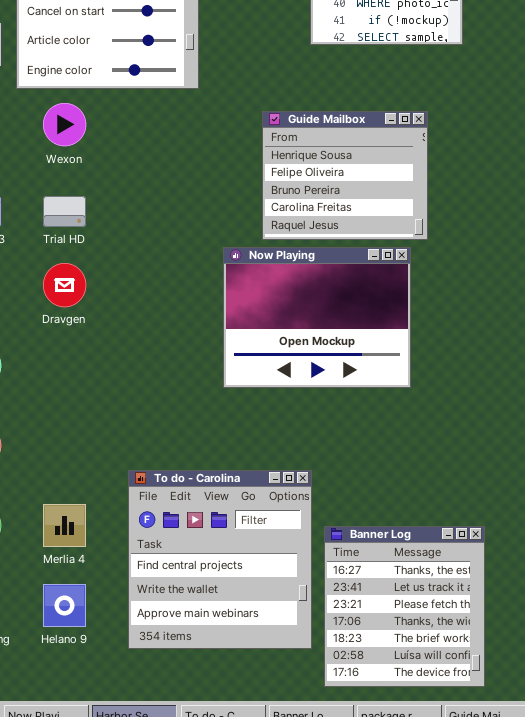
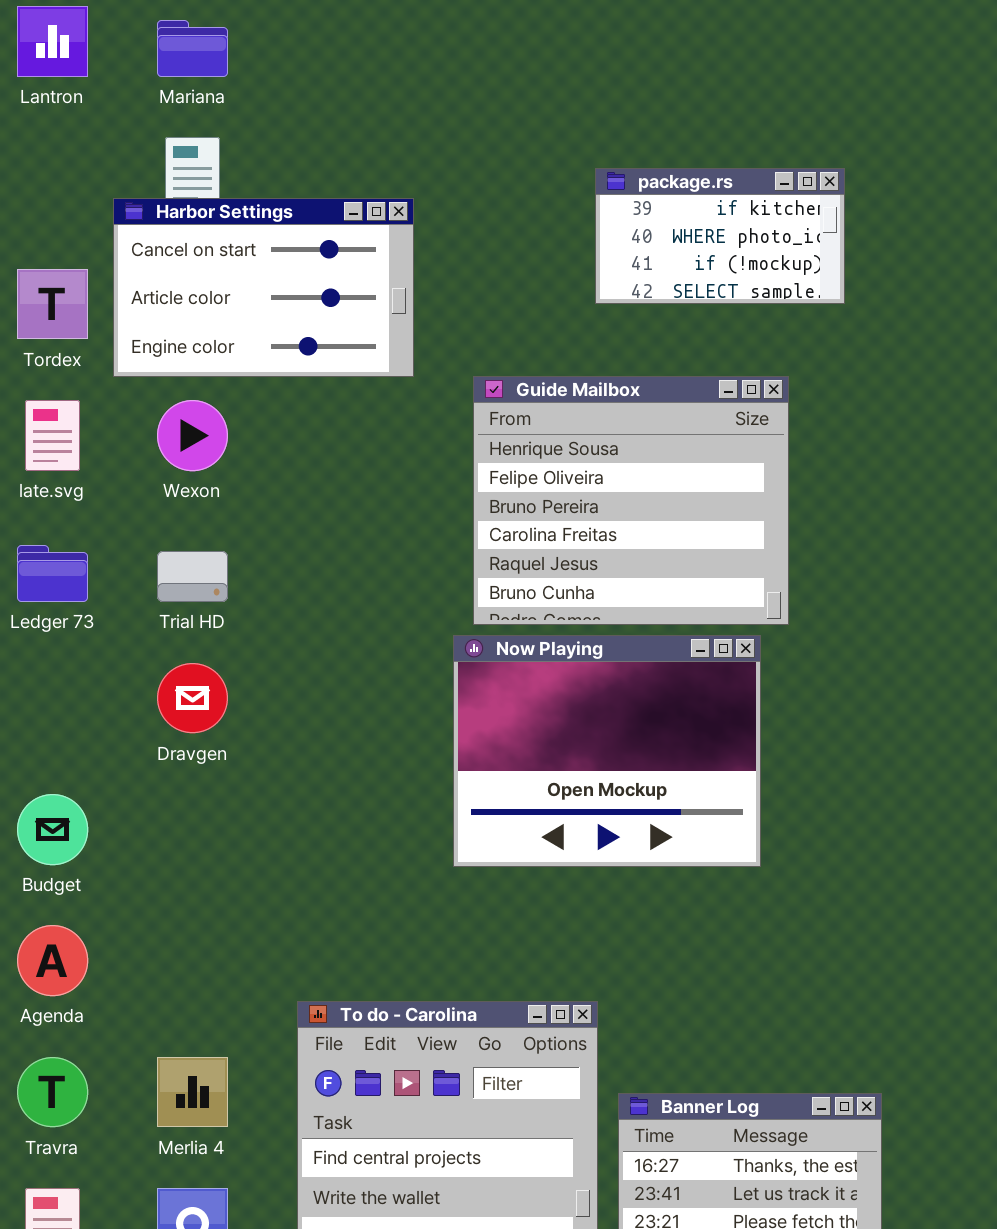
Guide Mailbox: [262,111,428,240] -> [473,376,789,625], resized

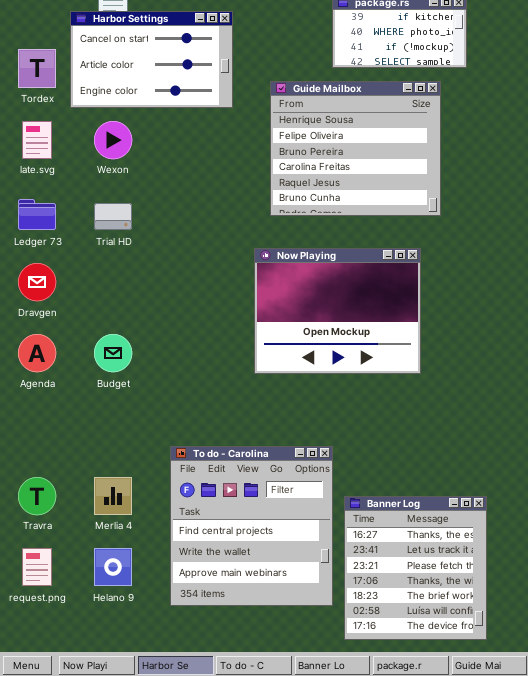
Guide Mailbox: [473,376,789,625] -> [270,81,441,216], moved
Dravgen: [157,663,228,733] -> [18,263,56,301], moved
Budget: [17,794,88,865] -> [94,334,132,372], moved
Agenda: [17,925,88,996] -> [18,334,56,372], moved

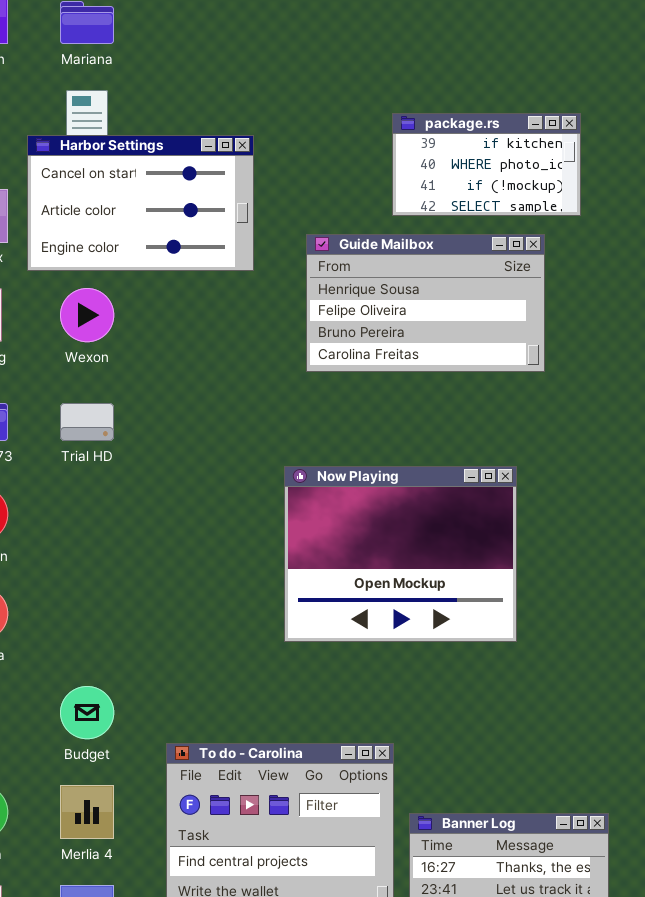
Guide Mailbox: [270,81,441,216] -> [306,234,545,372], resized
Budget: [94,334,132,372] -> [60,686,114,739], moved

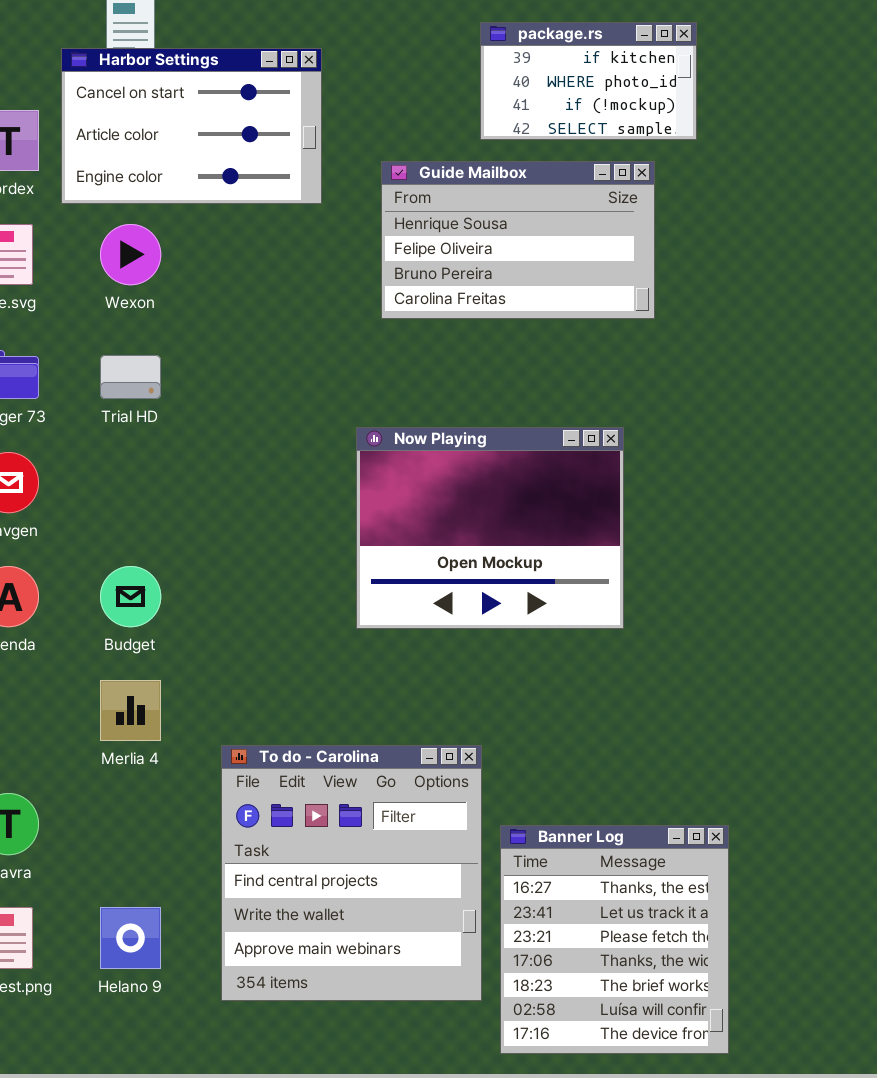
Budget: [60,686,114,739] -> [100,566,161,627], moved
Merlia 4: [60,785,114,839] -> [100,680,161,741], moved

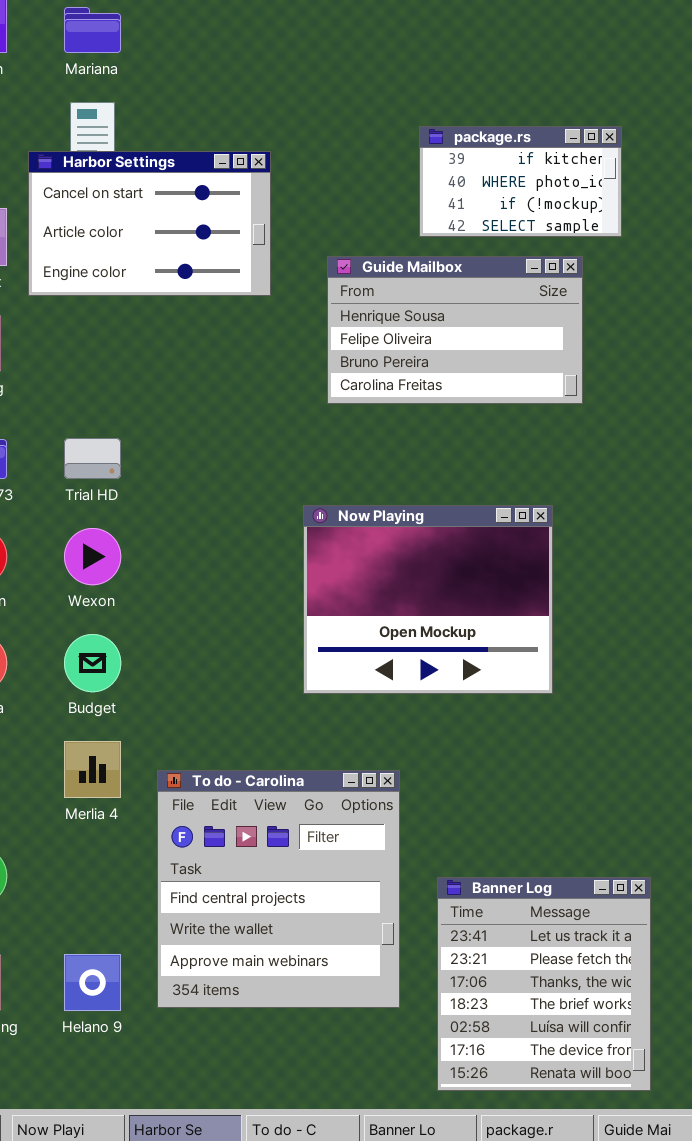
Wexon: [100,224,161,285] -> [64,528,121,585], moved
To do - Carolina: [221,745,482,1001] -> [157,770,400,1008], moved
Banner Log: [500,825,729,1054] -> [437,877,651,1091], scrolled down 1 row

